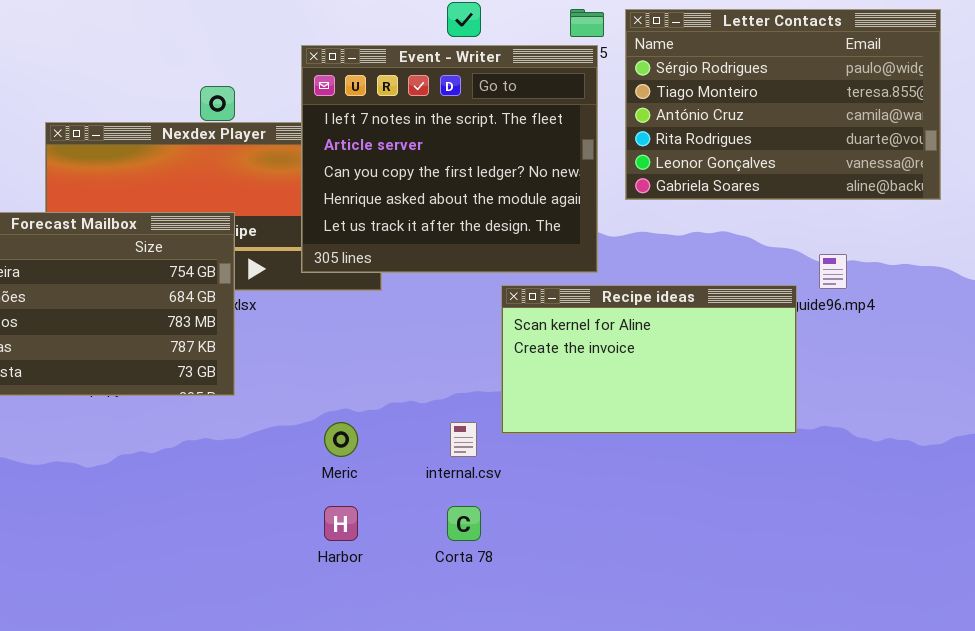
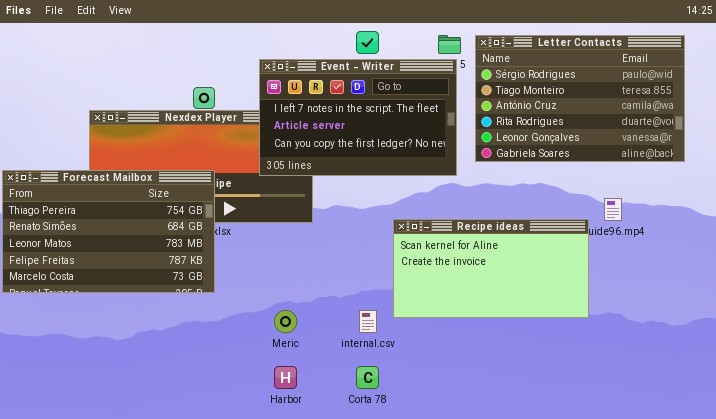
Event - Writer: [301,45,598,273] -> [259,59,457,176], resized

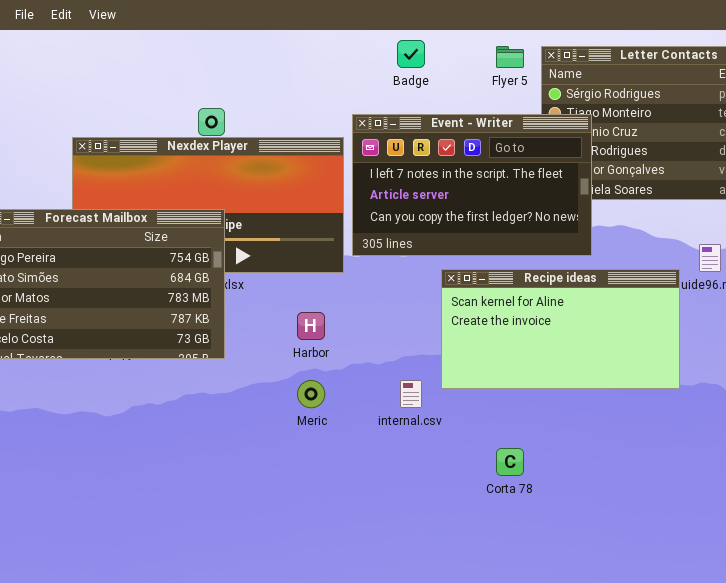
Event - Writer: [259,59,457,176] -> [352,114,592,256], moved
Harbor: [274,366,297,389] -> [297,312,325,340], moved
Corta 78: [356,366,379,389] -> [496,448,524,476], moved

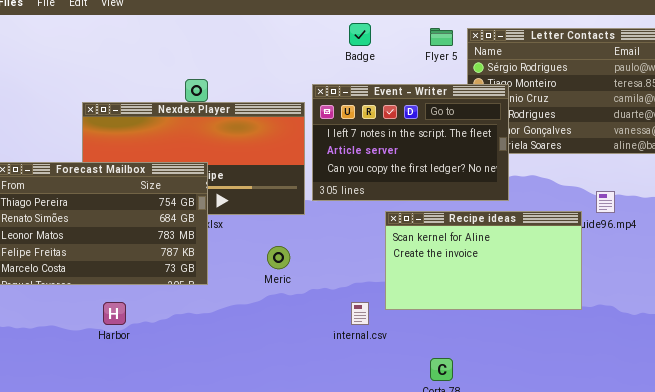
Harbor: [297,312,325,340] -> [103,302,126,325], moved
Meric: [297,380,325,408] -> [267,246,290,269], moved

